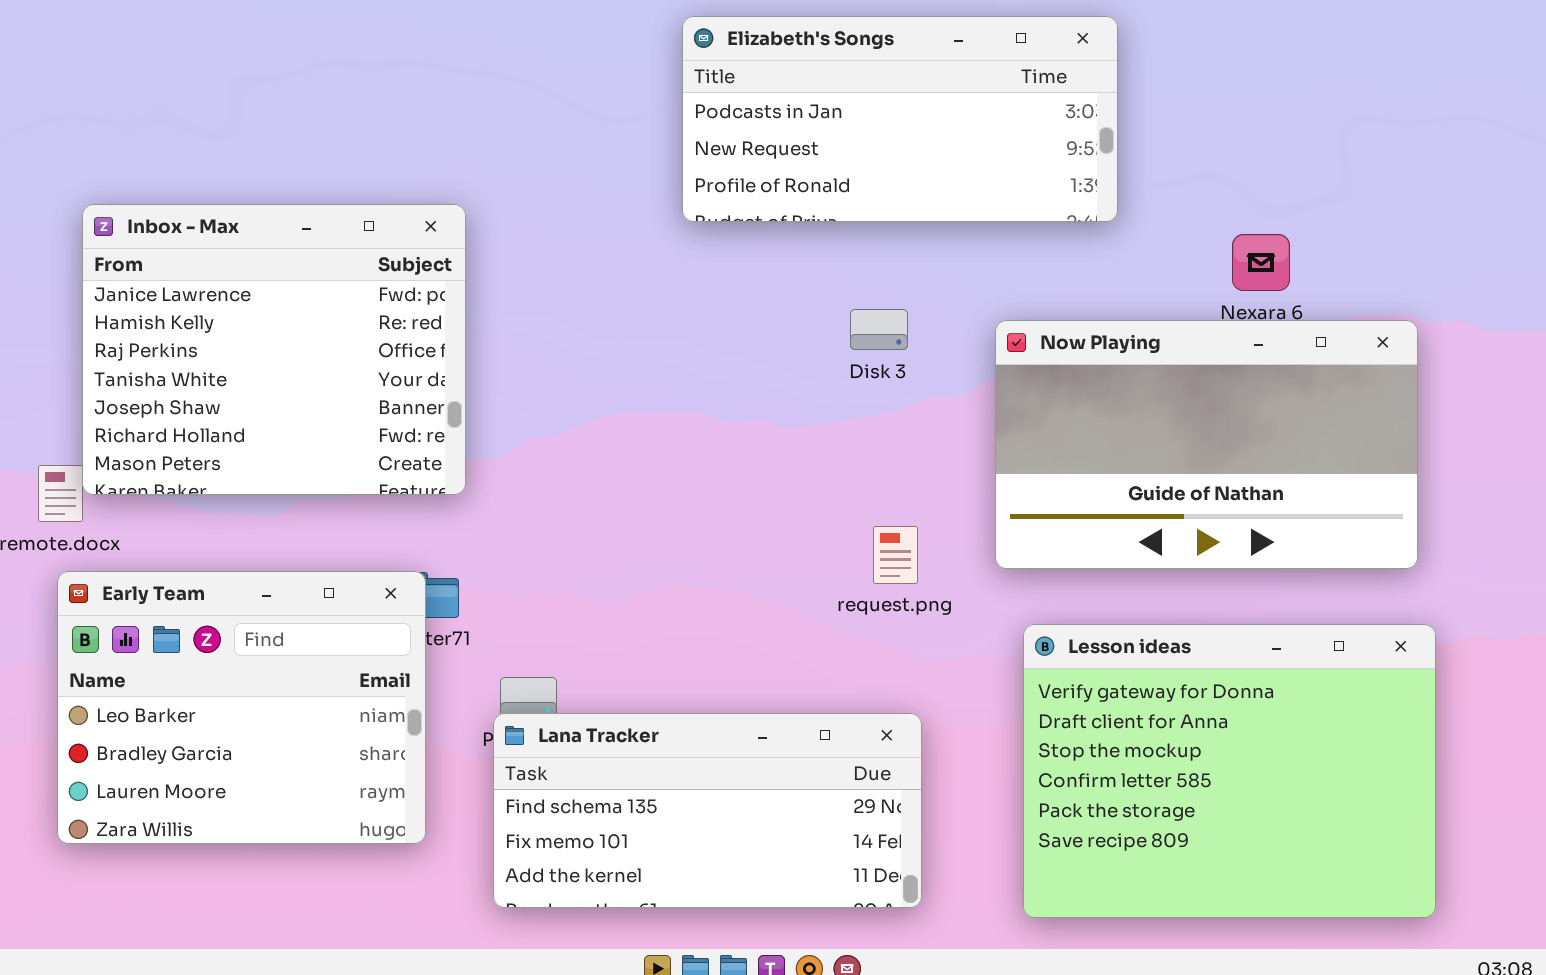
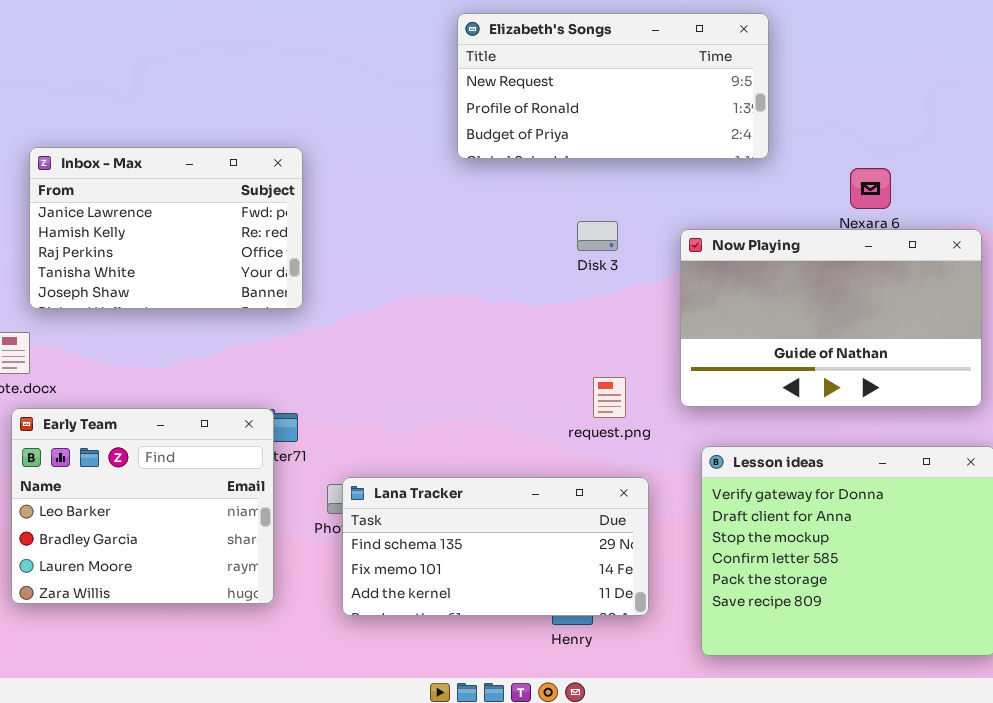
Elizabeth's Songs: [682,16,1118,222] -> [457,13,769,159], scrolled down 1 row
Inbox - Max: [82,204,466,495] -> [29,147,303,309], resized
Lana Tracker: [493,713,922,908] -> [342,477,649,616], moved

